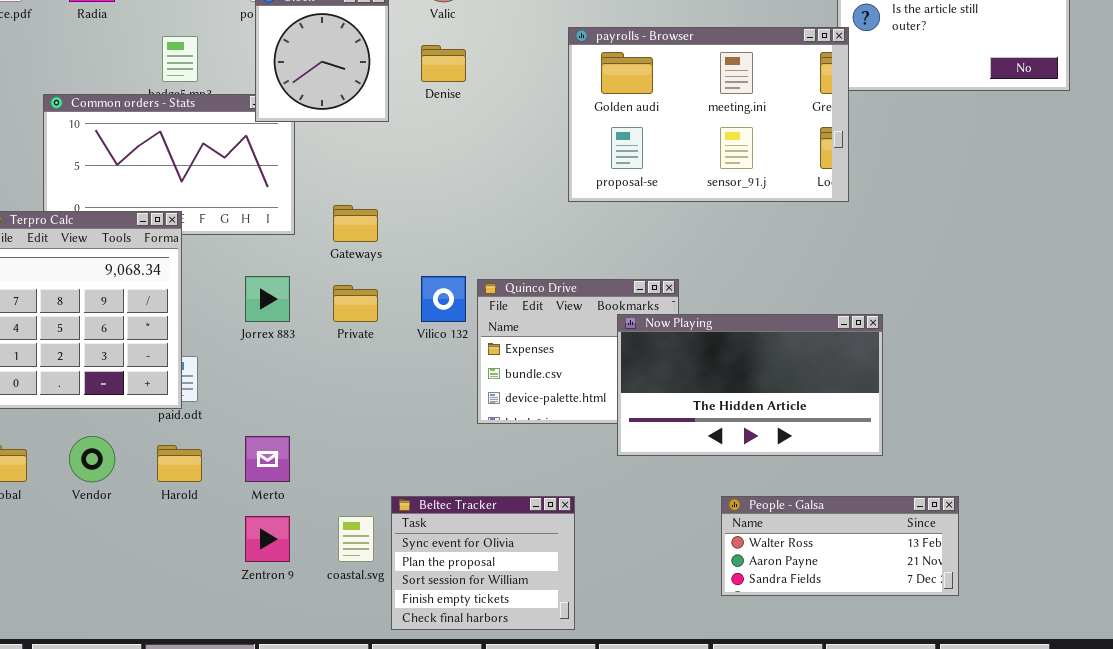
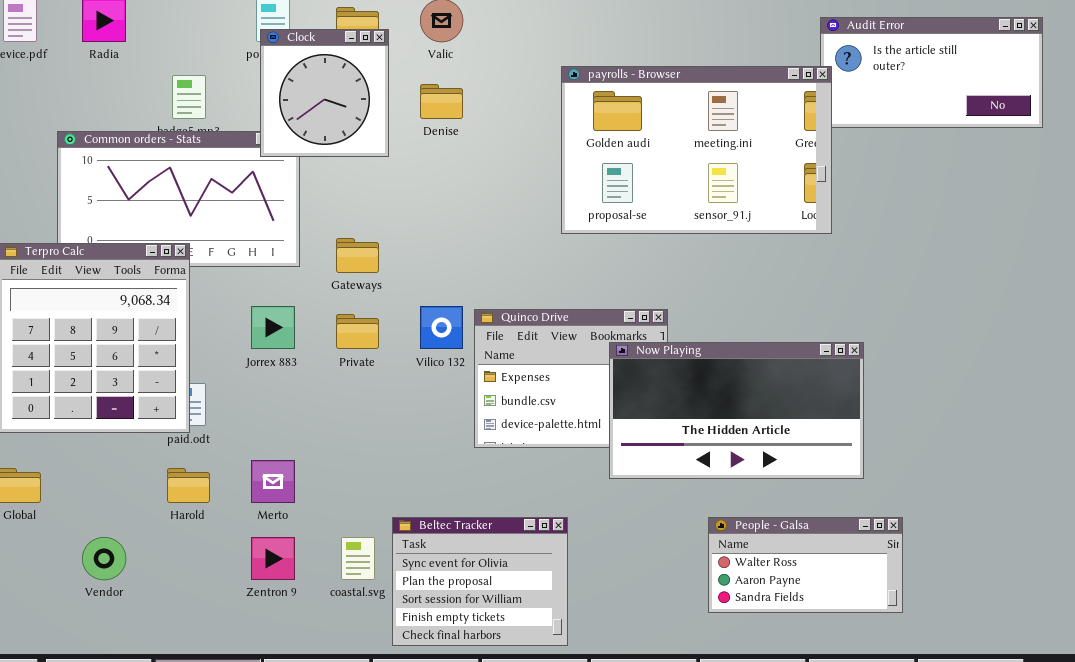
Vendor: [69,436,115,482] -> [82,537,126,580], moved
People - Galsa: [721,496,959,596] -> [708,517,903,613], resized

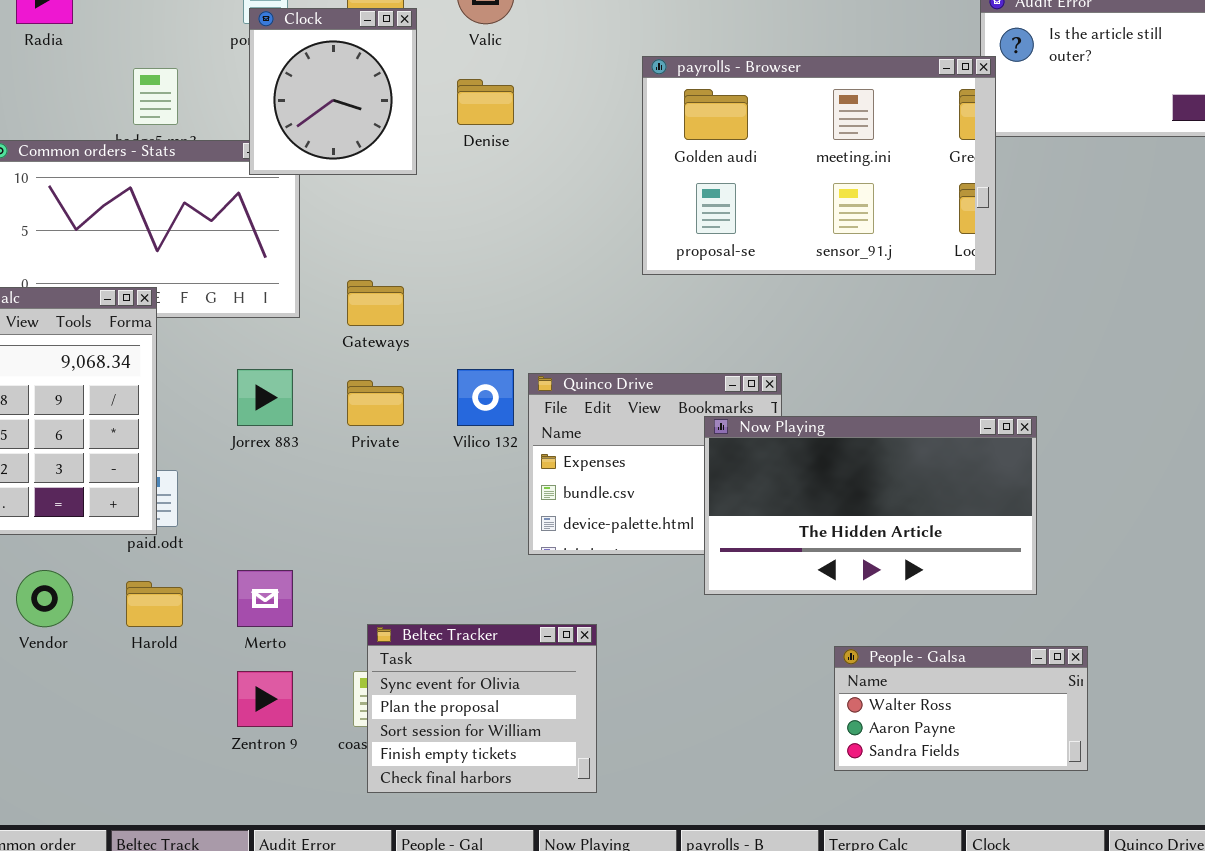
Beltec Tracker: [392,517,568,646] -> [367,624,597,793], moved
Vendor: [82,537,126,580] -> [16,570,73,627], moved

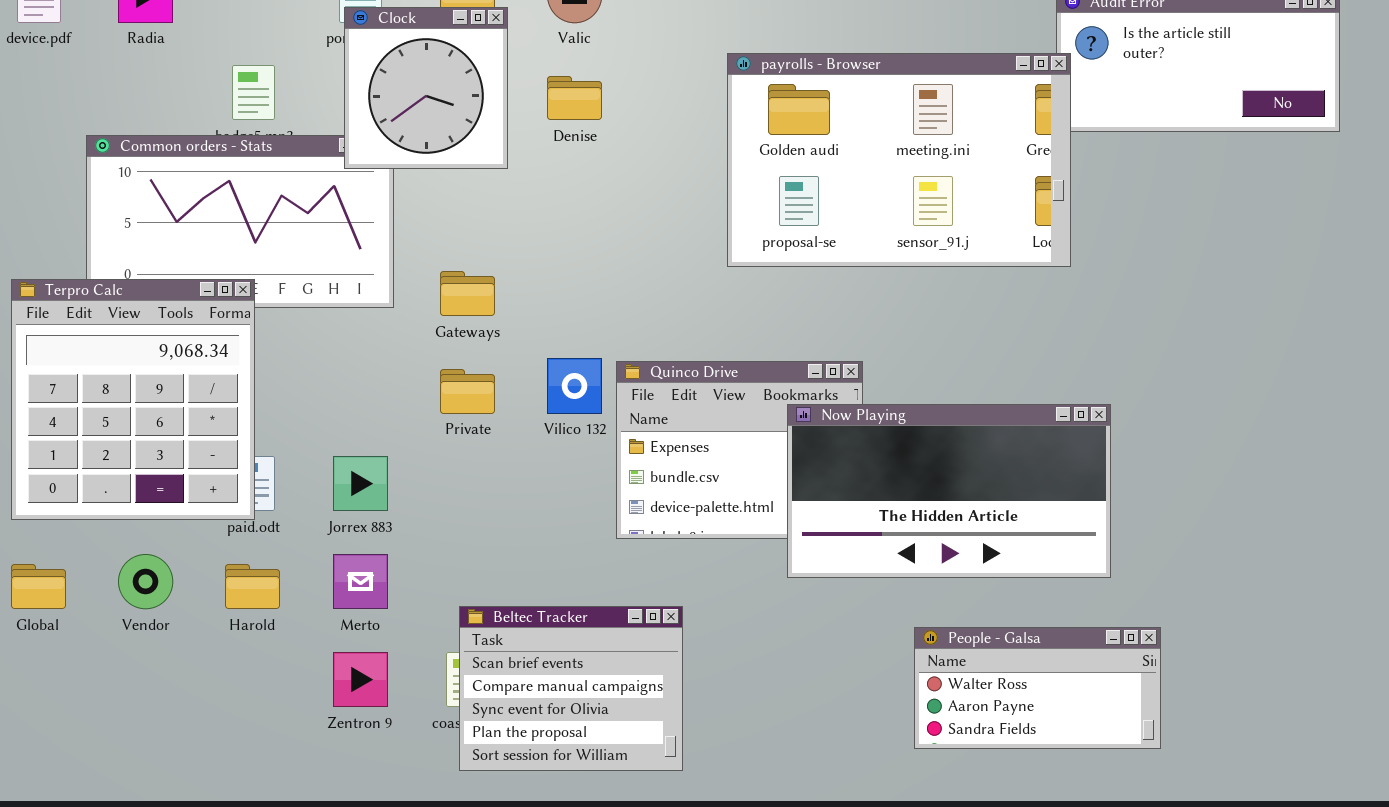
Jorrex 883: [237,369,293,426] -> [333,456,388,511], moved
Beltec Tracker: [367,624,597,793] -> [459,606,683,771], scrolled up 2 rows

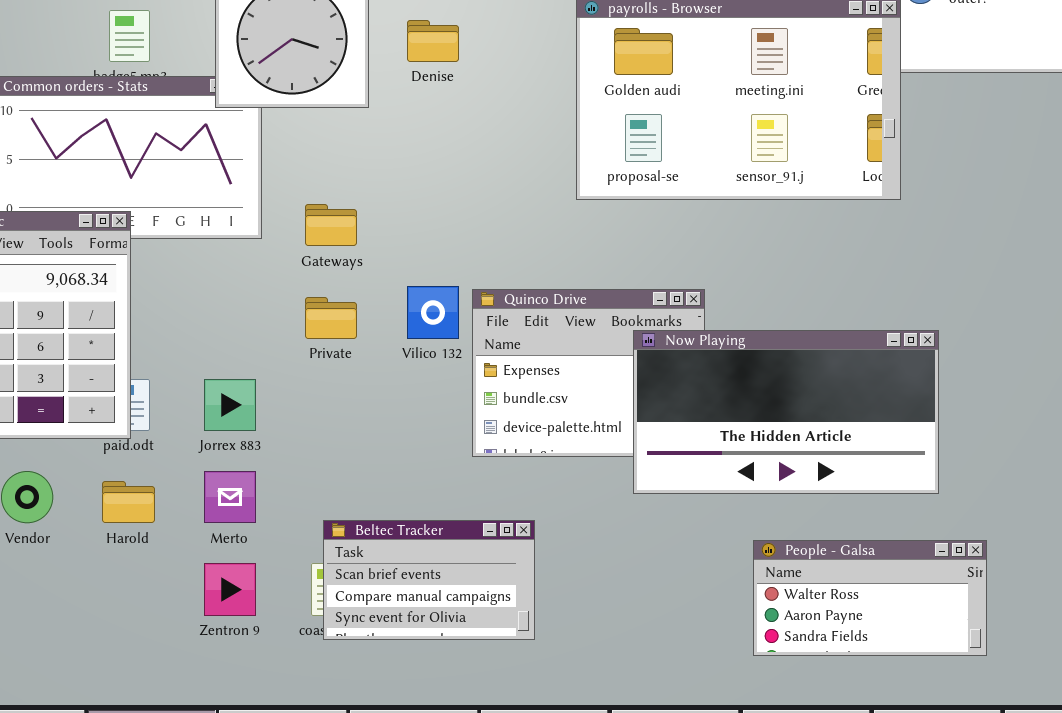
Beltec Tracker: [459,606,683,771] -> [323,520,535,640], resized

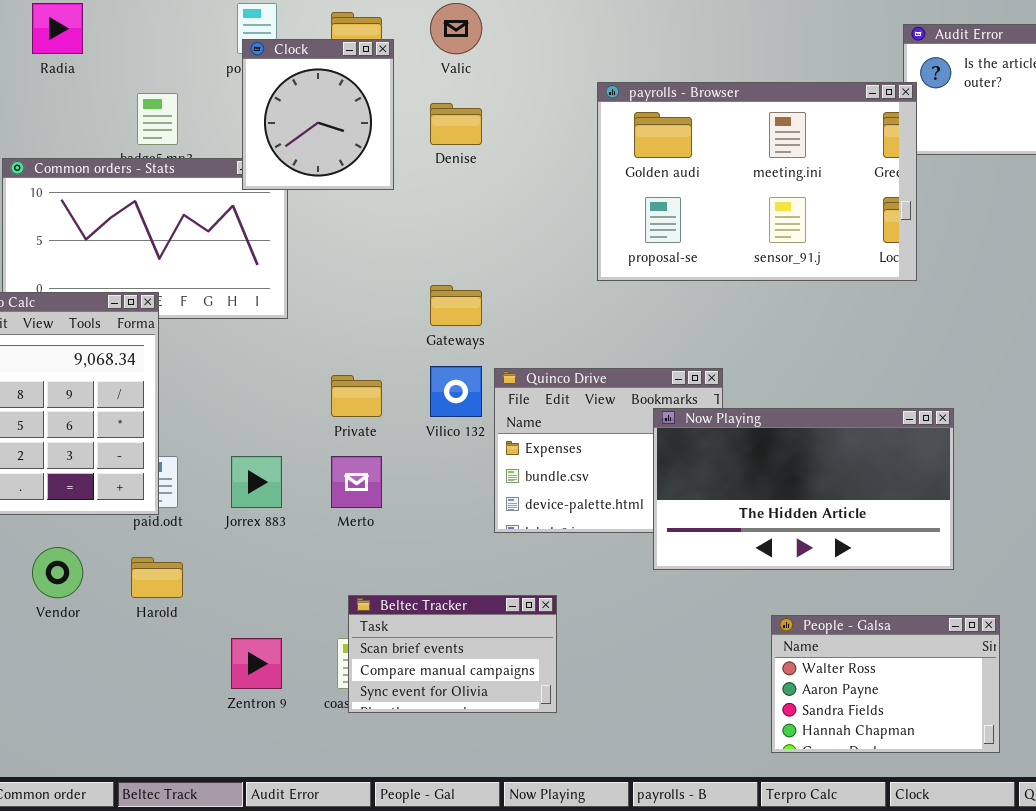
Gateways: [305,204,357,246] -> [430,285,482,326], moved
Merto: [204,471,256,523] -> [331,456,382,508], moved
People - Galsa: [753,540,987,656] -> [771,615,1000,753], resized

